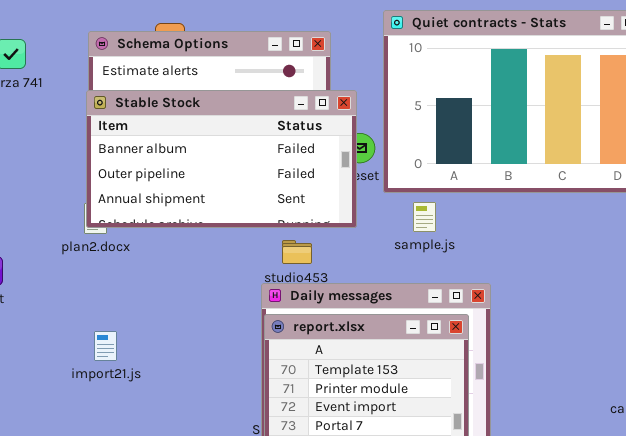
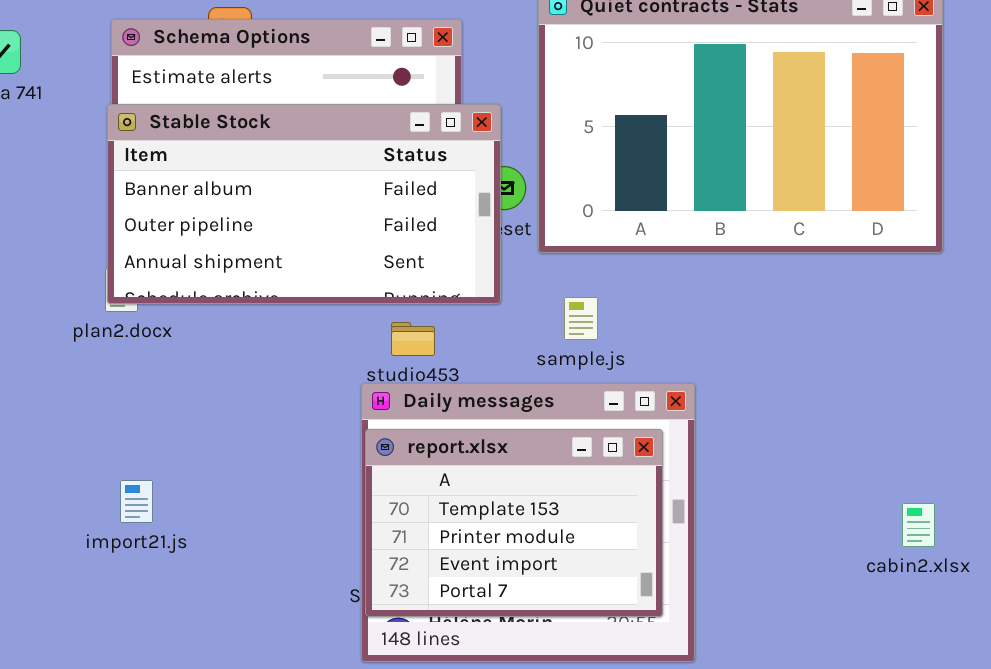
sample.js: [413,202,436,232] -> [564,297,598,340], moved
import21.js: [94,331,117,361] -> [120,480,153,523], moved

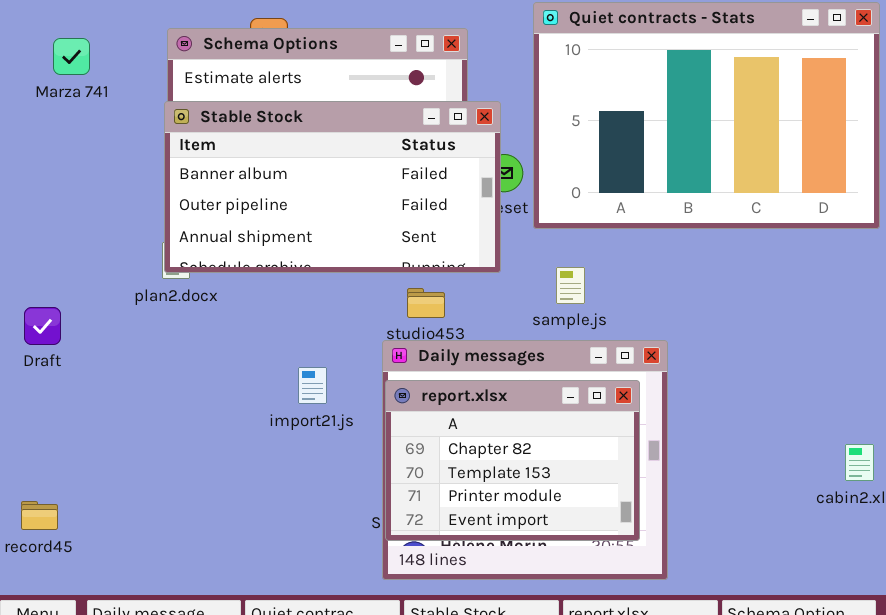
report.xlsx: [365,429,663,617] -> [385,380,640,541], scrolled up 1 row
import21.js: [120,480,153,523] -> [298,367,327,404], moved

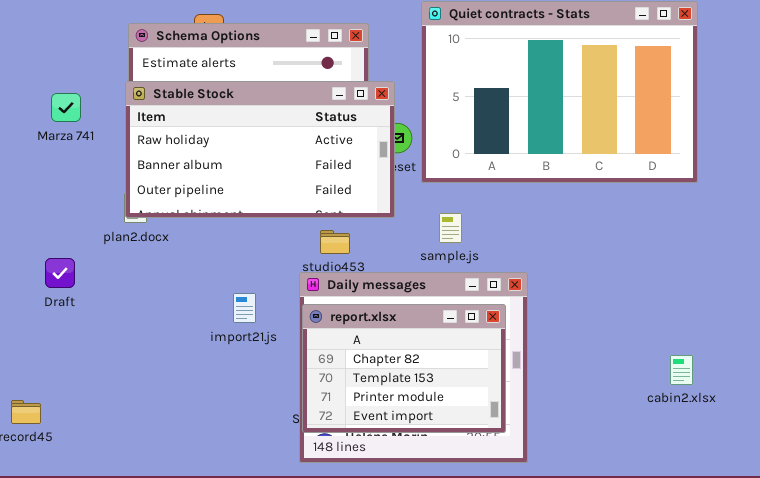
Marza 741: [53,38,90,75] -> [51,93,81,122], moved
Stable Stock: [164,101,501,273] -> [125,81,395,218], scrolled up 1 row
Draft: [24,307,61,345] -> [45,258,75,288], moved

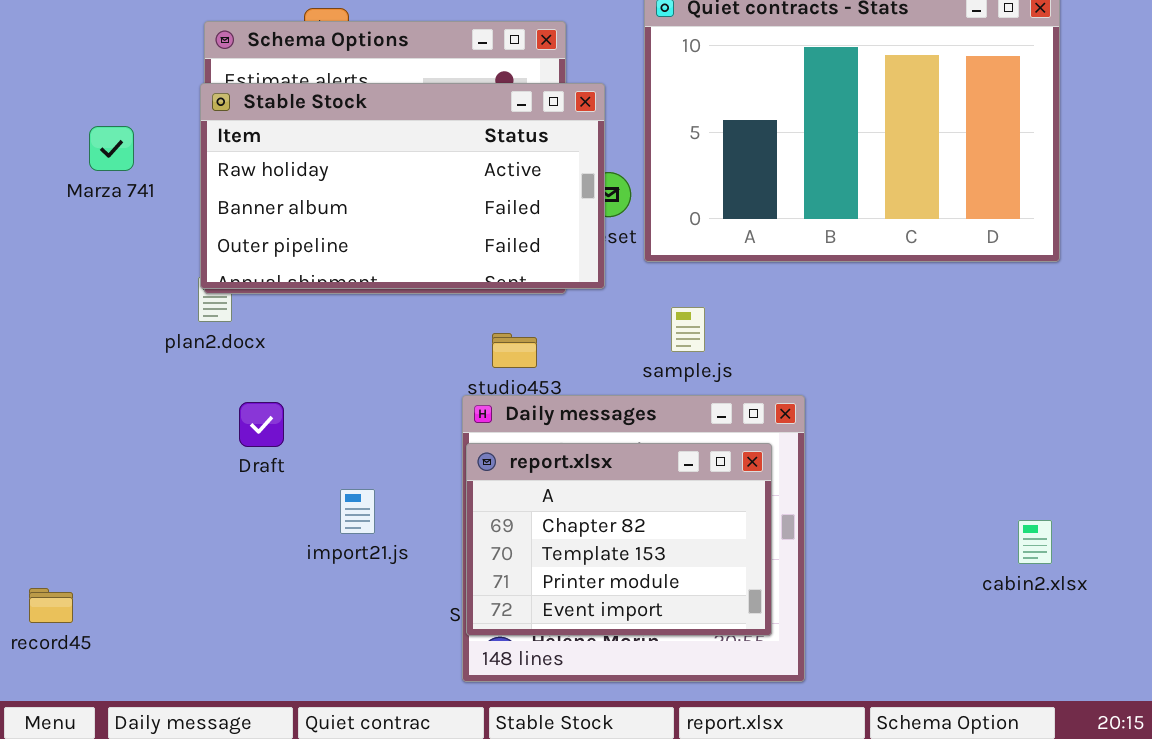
Stable Stock: [125,81,395,218] -> [200,83,605,289], moved
Draft: [45,258,75,288] -> [239,402,284,447], moved
import21.js: [233,293,256,323] -> [340,489,375,534], moved

